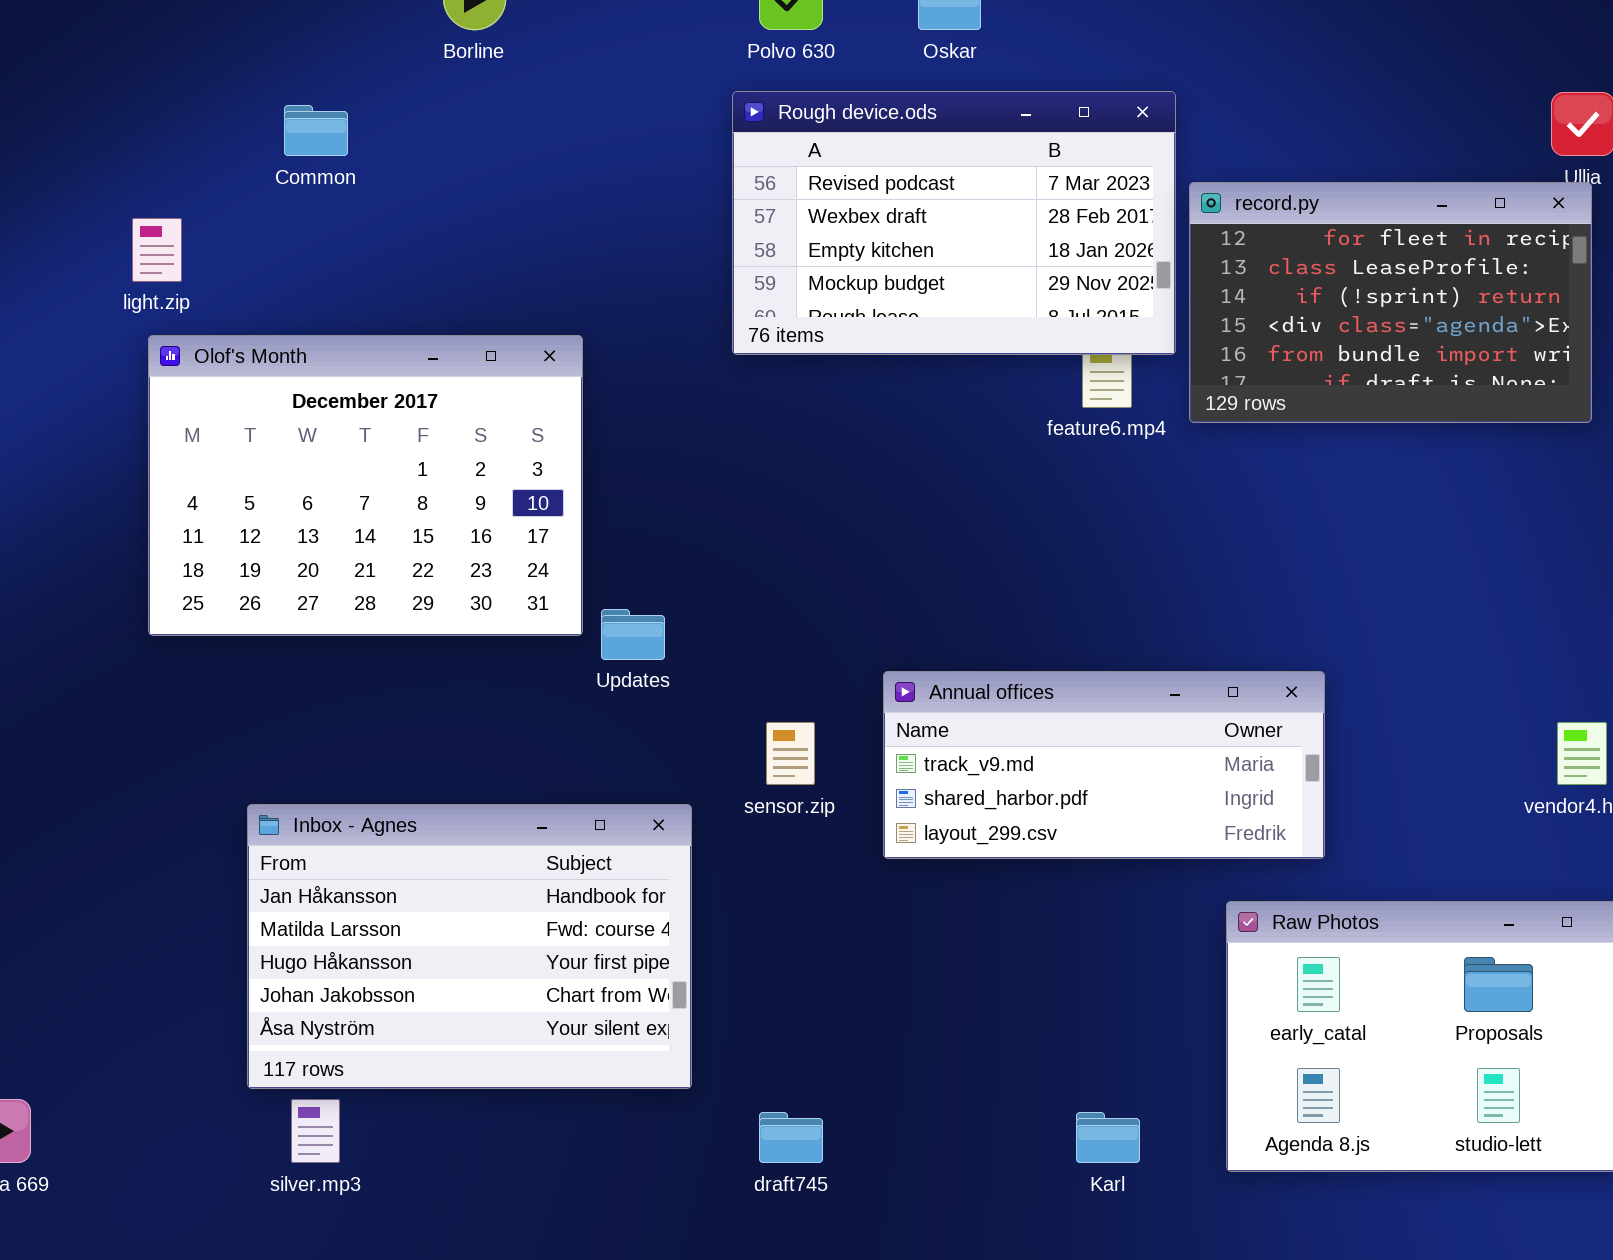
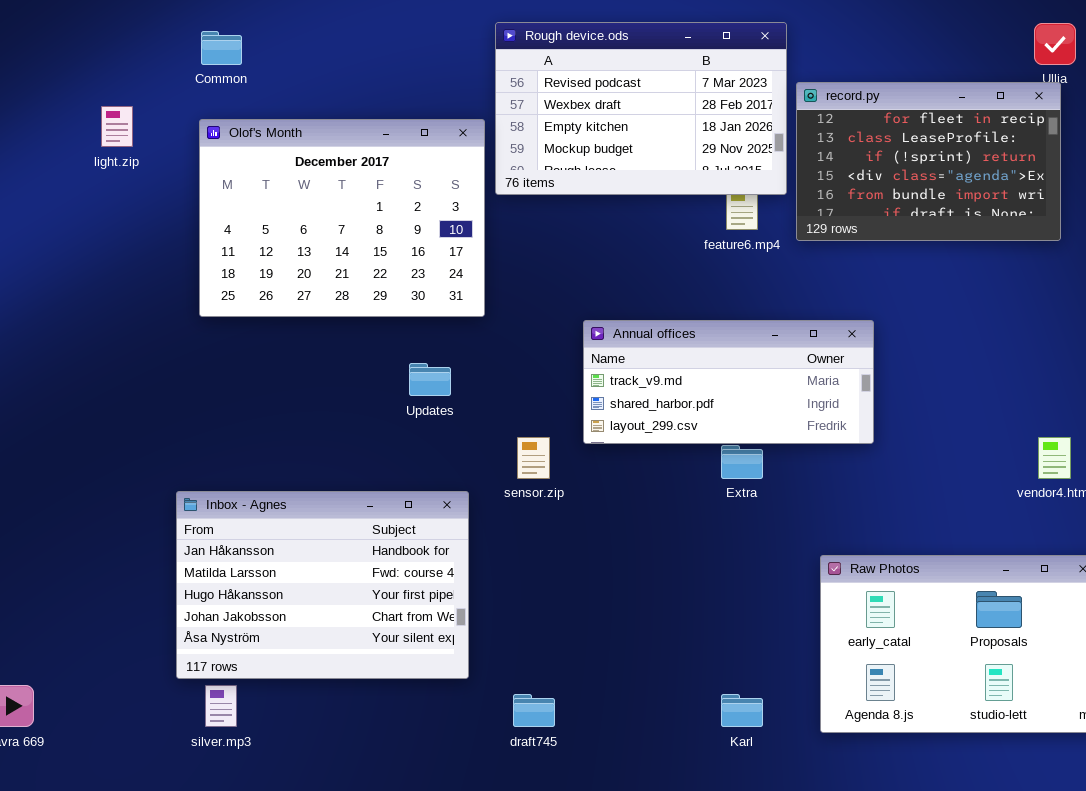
Olof's Month: [148,335,583,636] -> [199,119,485,317], moved
Annual offices: [883,671,1325,859] -> [583,320,874,444], moved

